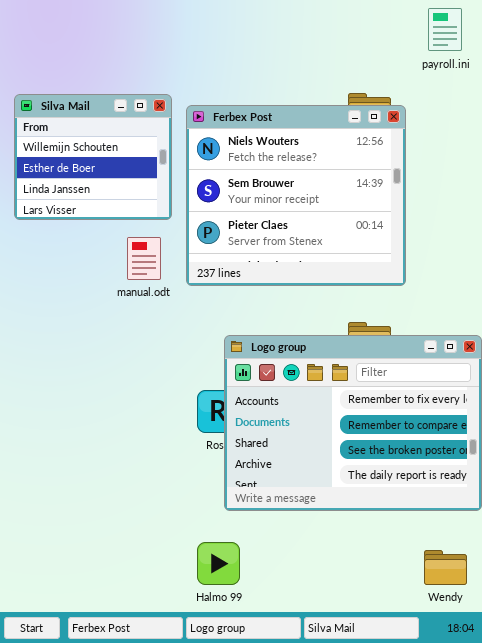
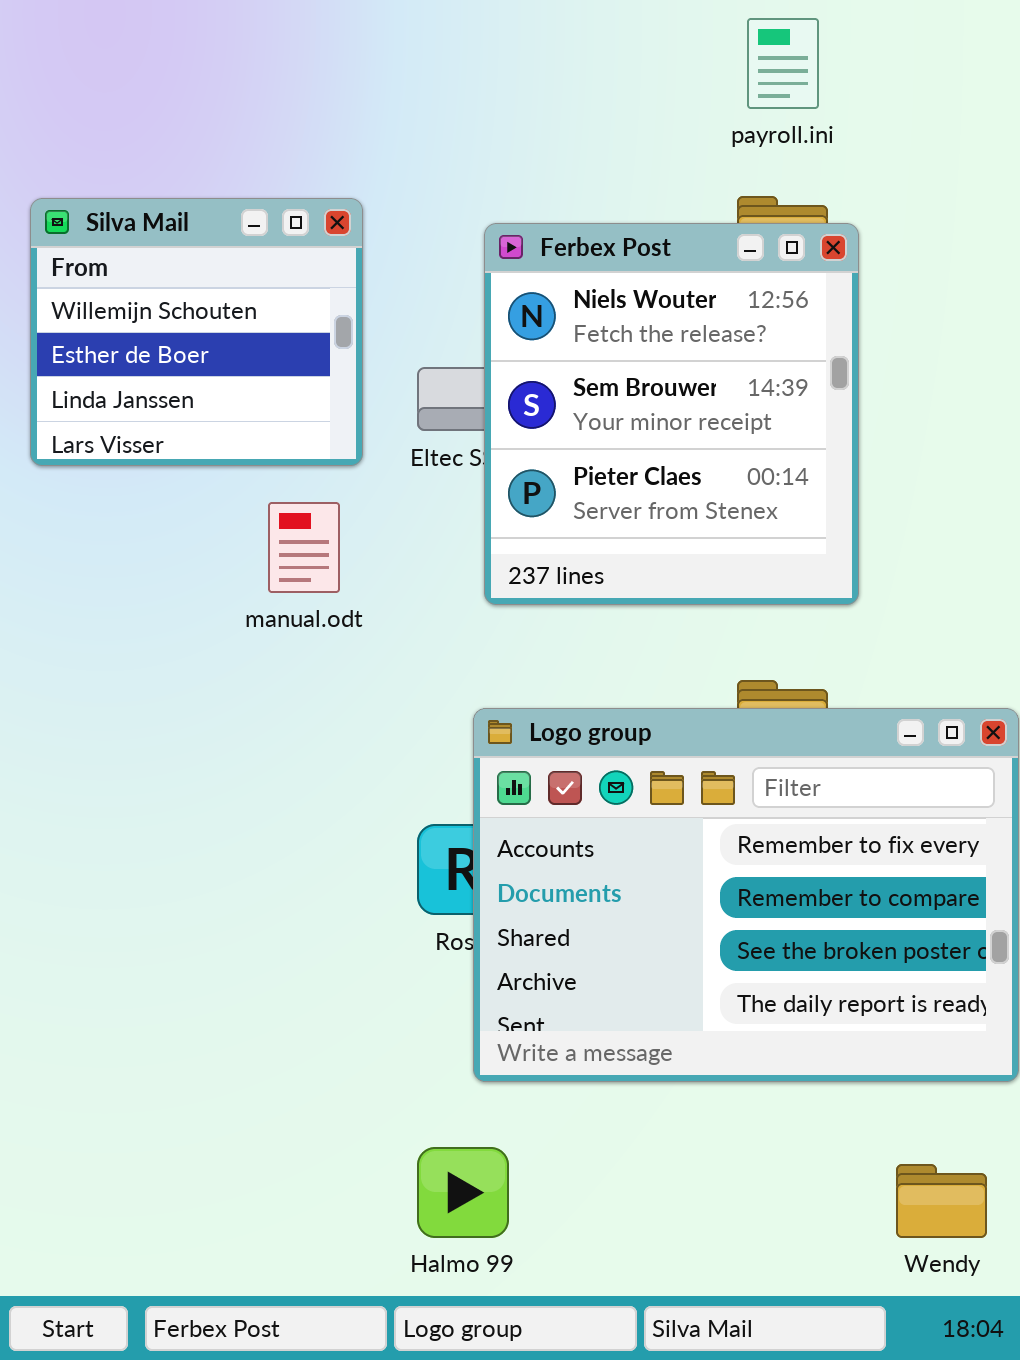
payroll.ini: [428,8,462,51] -> [747,18,819,109], moved
Ferbex Post: [186,105,406,286] -> [484,223,859,605], resized

